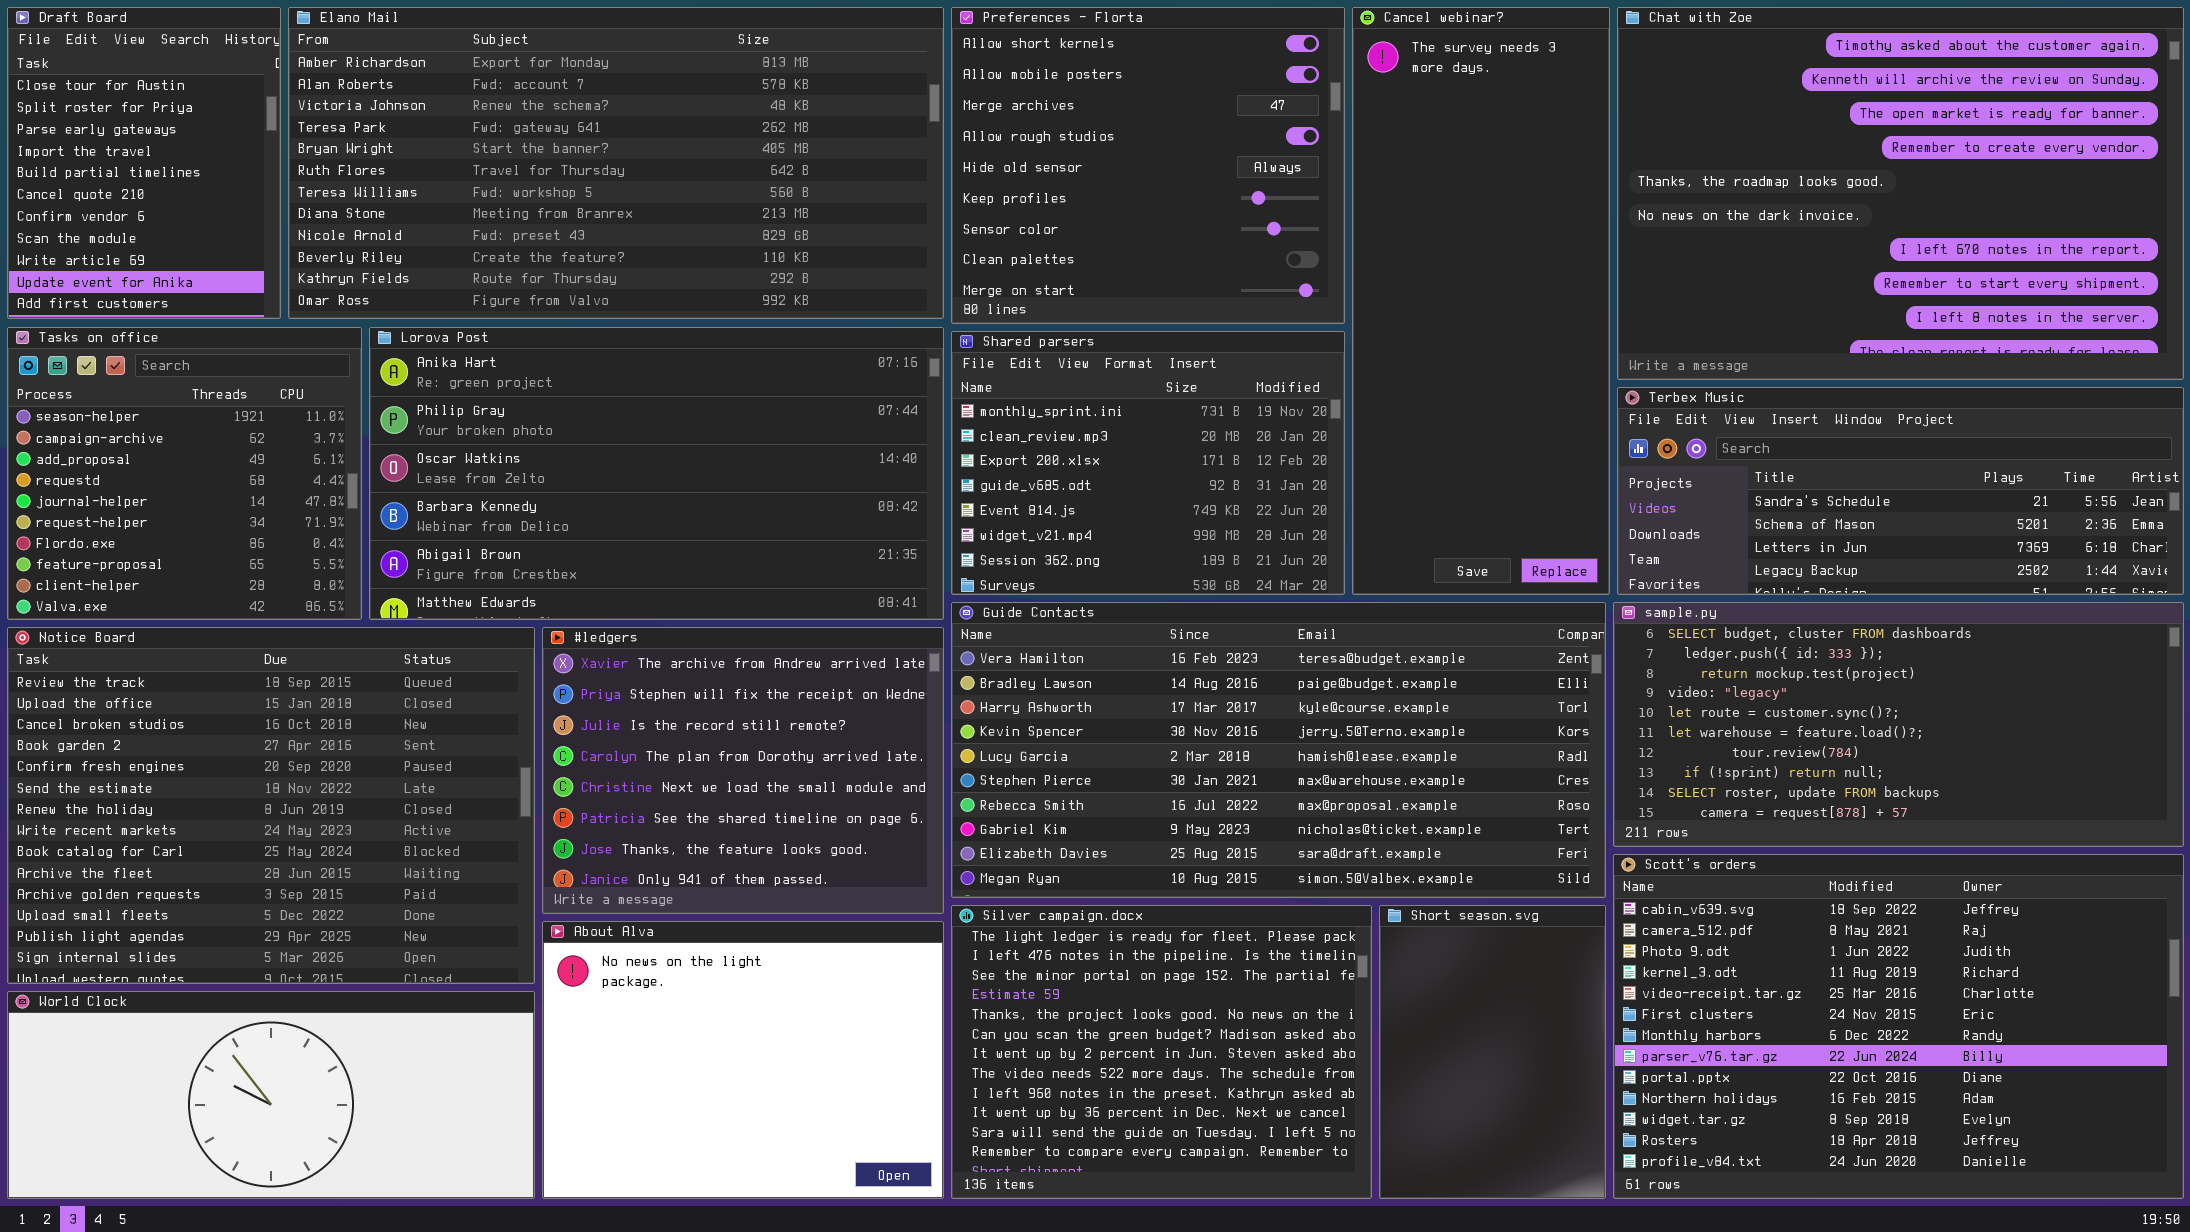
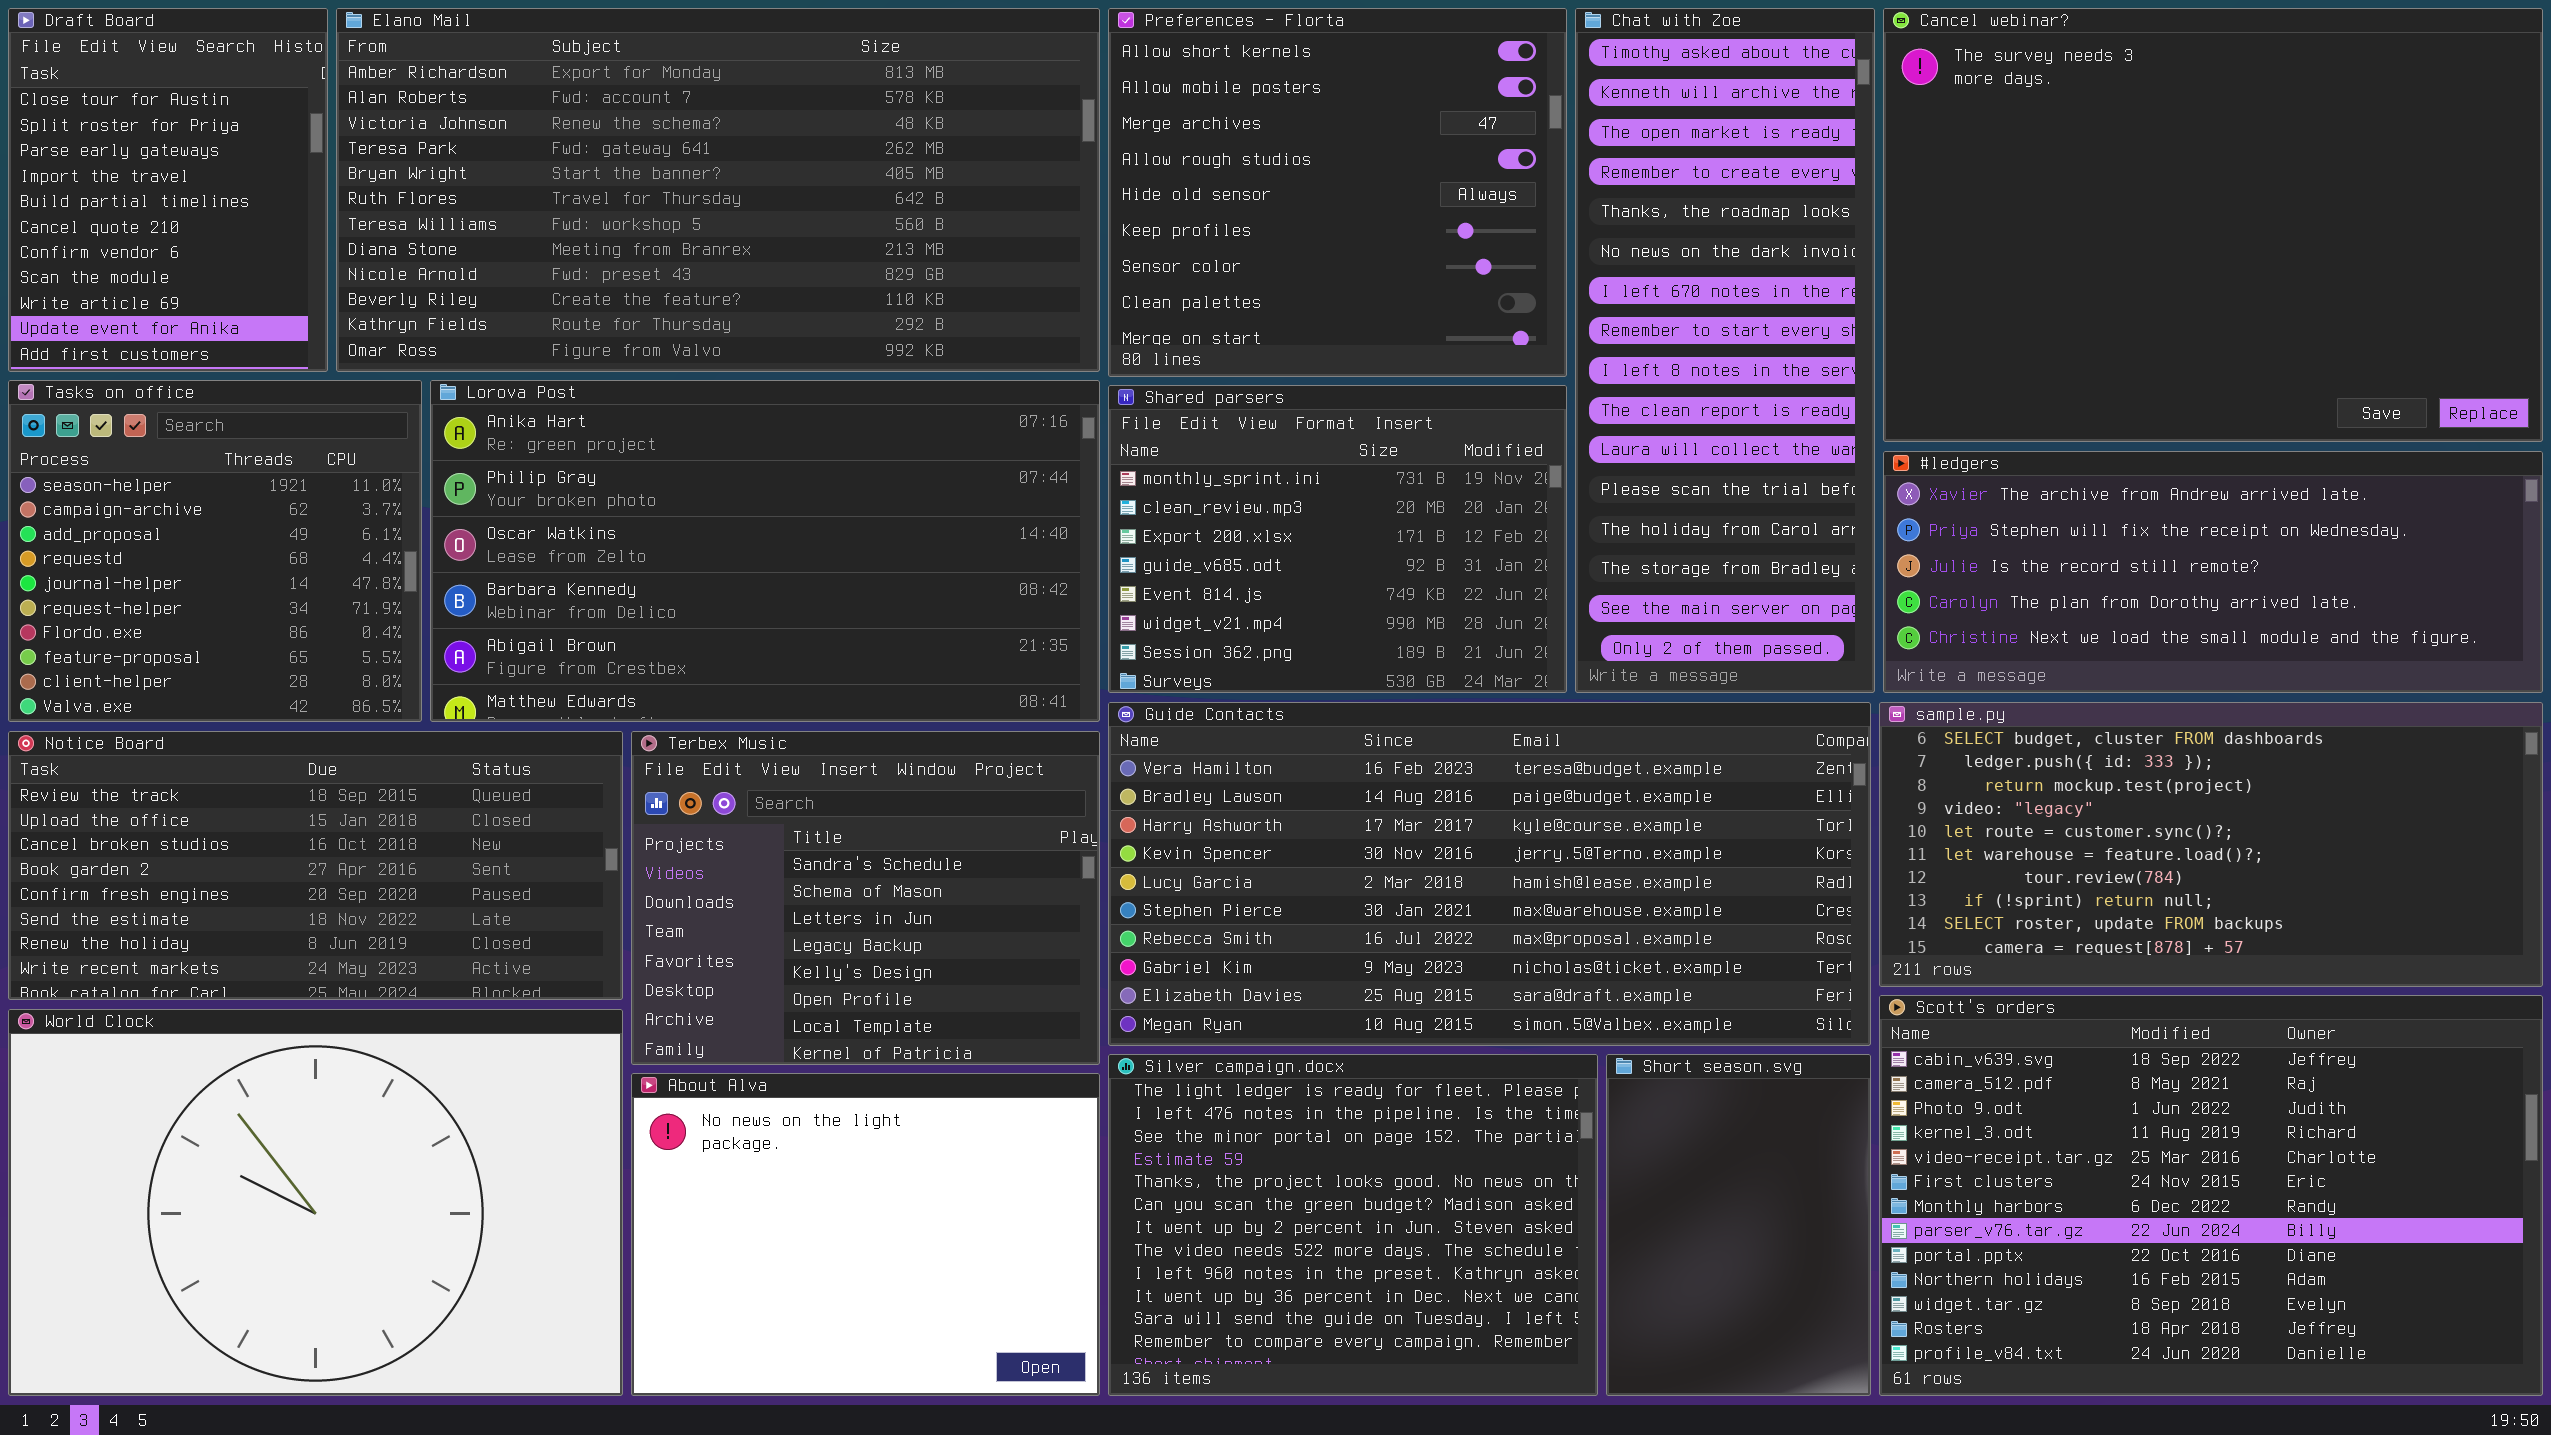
Cancel webinar?: [1352,7,1610,595] -> [1883,8,2543,442], moved, resized
Chat with Zoe: [1617,7,2184,380] -> [1575,8,1875,693], moved, resized
Terbex Music: [1617,387,2184,595] -> [631,731,1100,1065], moved, resized
Notice Board: [7,627,535,984] -> [8,731,623,1000], resized
#ledgers: [542,627,944,914] -> [1883,451,2543,693], moved, resized
World Clock: [7,991,535,1199] -> [8,1009,623,1396], resized

